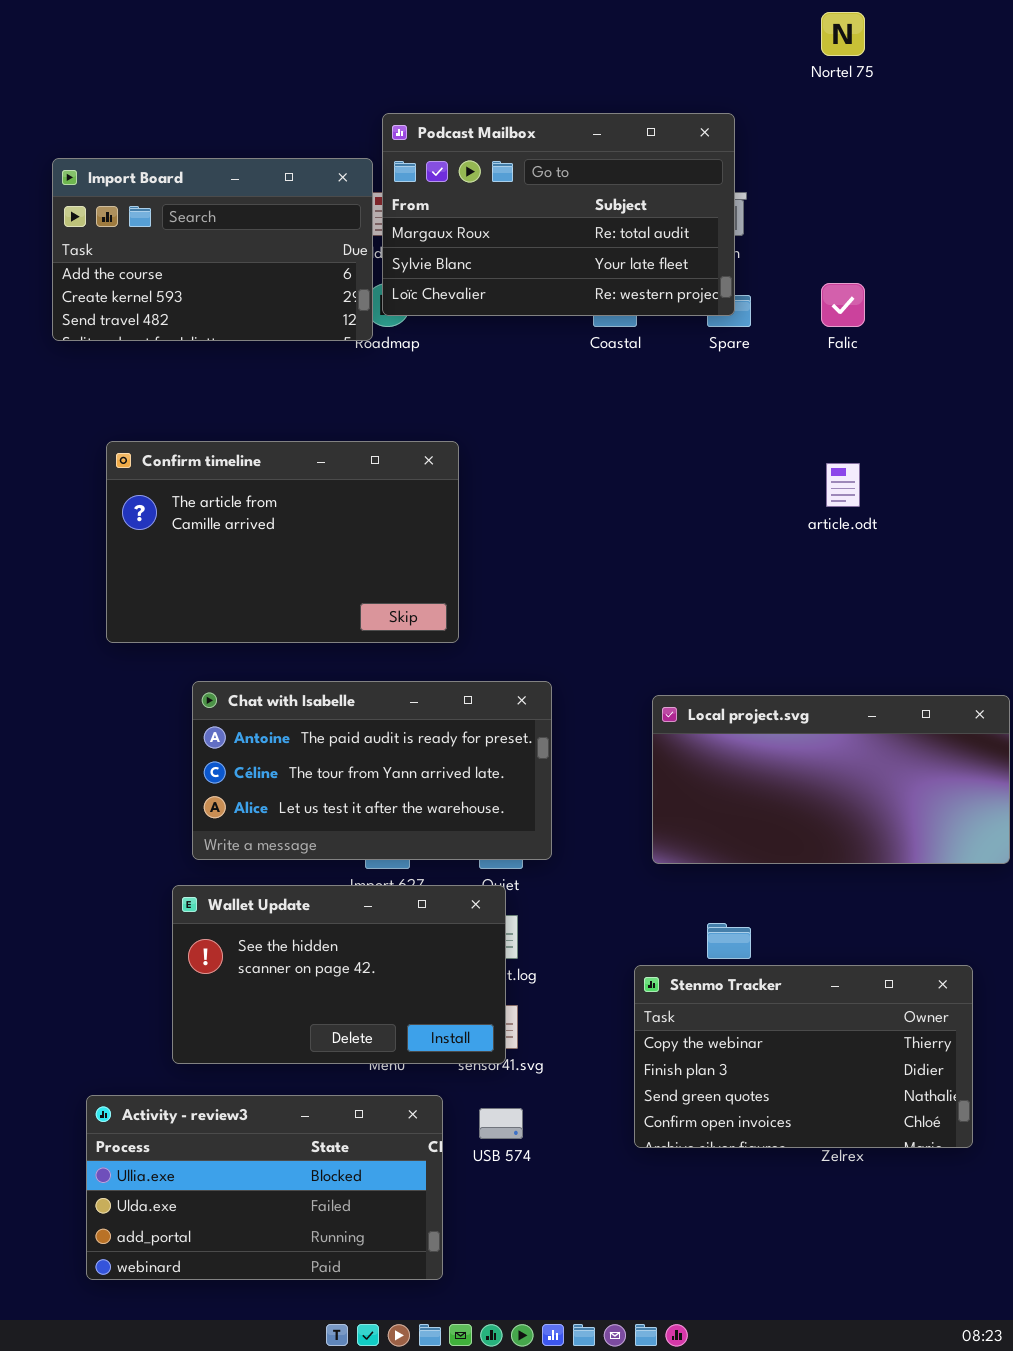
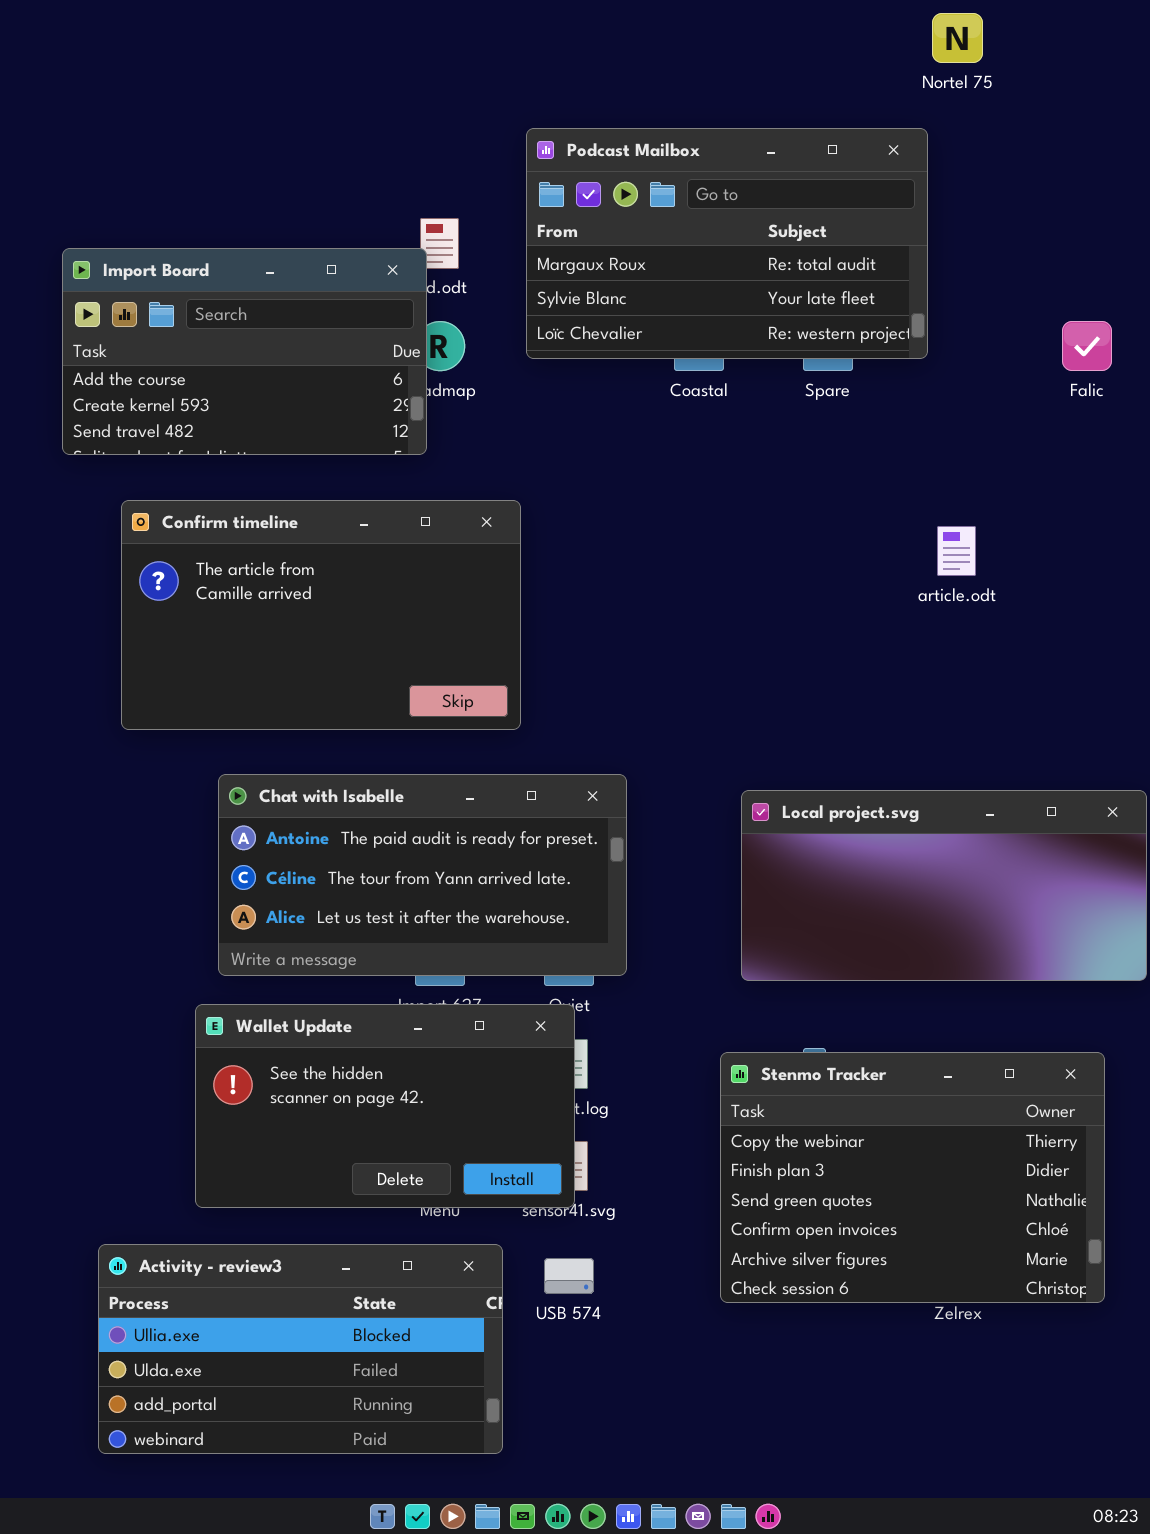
Podcast Mailbox: [382,113,735,316] -> [526,128,928,359], moved
Import Board: [52,158,373,341] -> [62,248,427,455], moved
Falic: [821,283,865,327] -> [1062,321,1112,371], moved
Stenmo Tracker: [634,965,973,1148] -> [720,1052,1105,1303], resized

